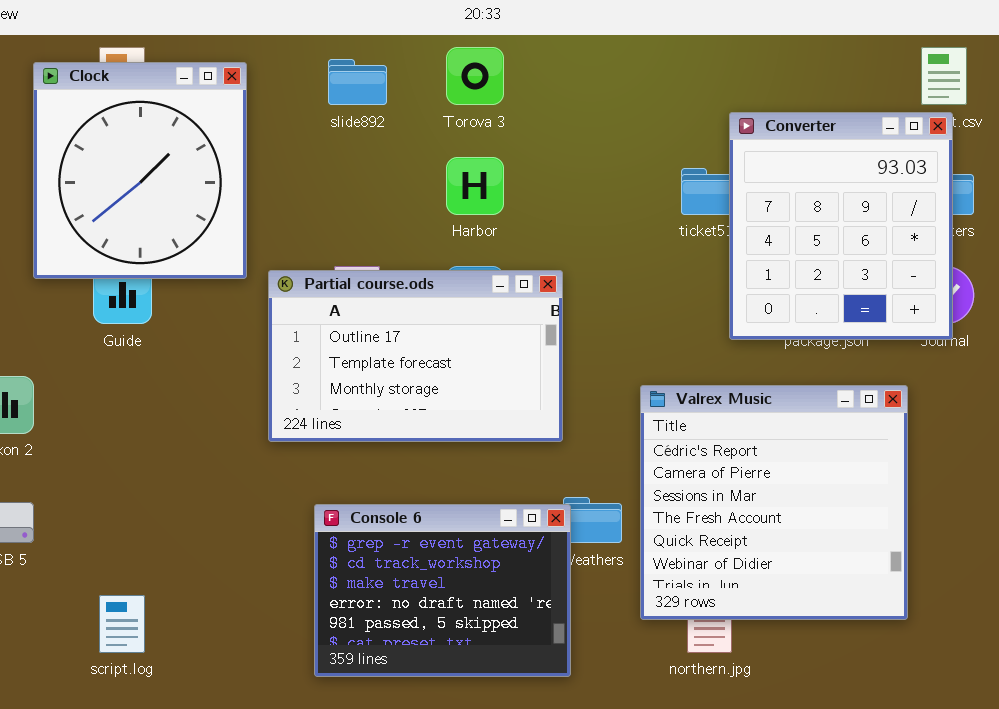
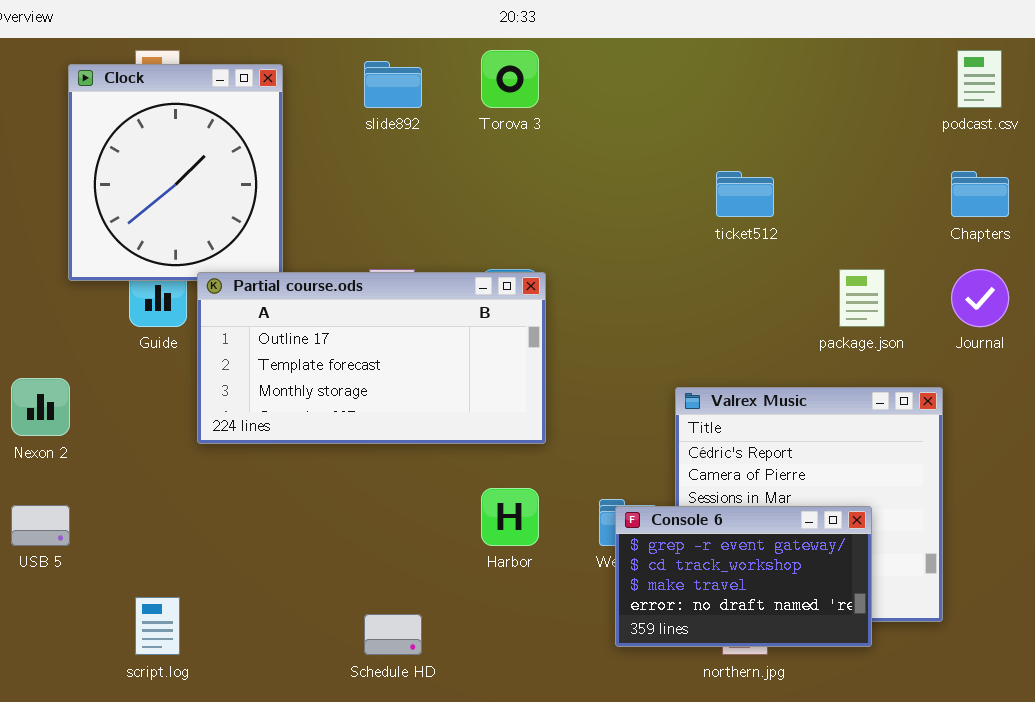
Converter: [729,112,953,340] -> none, closed
Harbor: [446,157,504,215] -> [481,488,539,546], moved
Partial course.ods: [268,270,563,442] -> [197,272,546,444], moved, resized
Console 6: [314,504,571,677] -> [615,506,872,647], moved, resized

